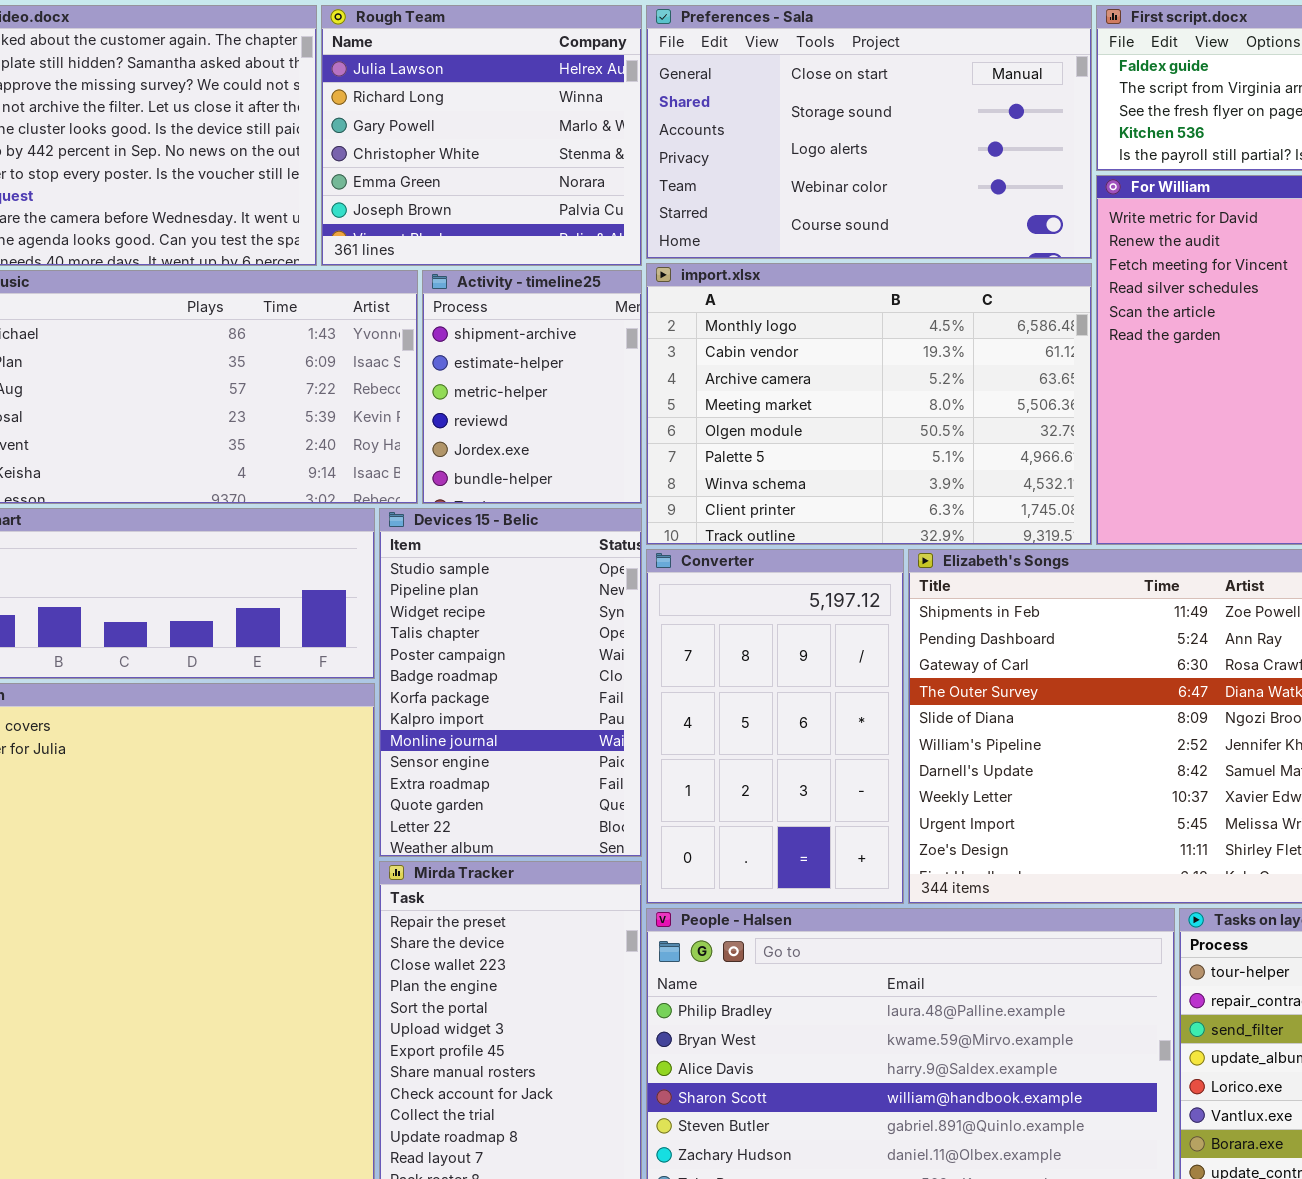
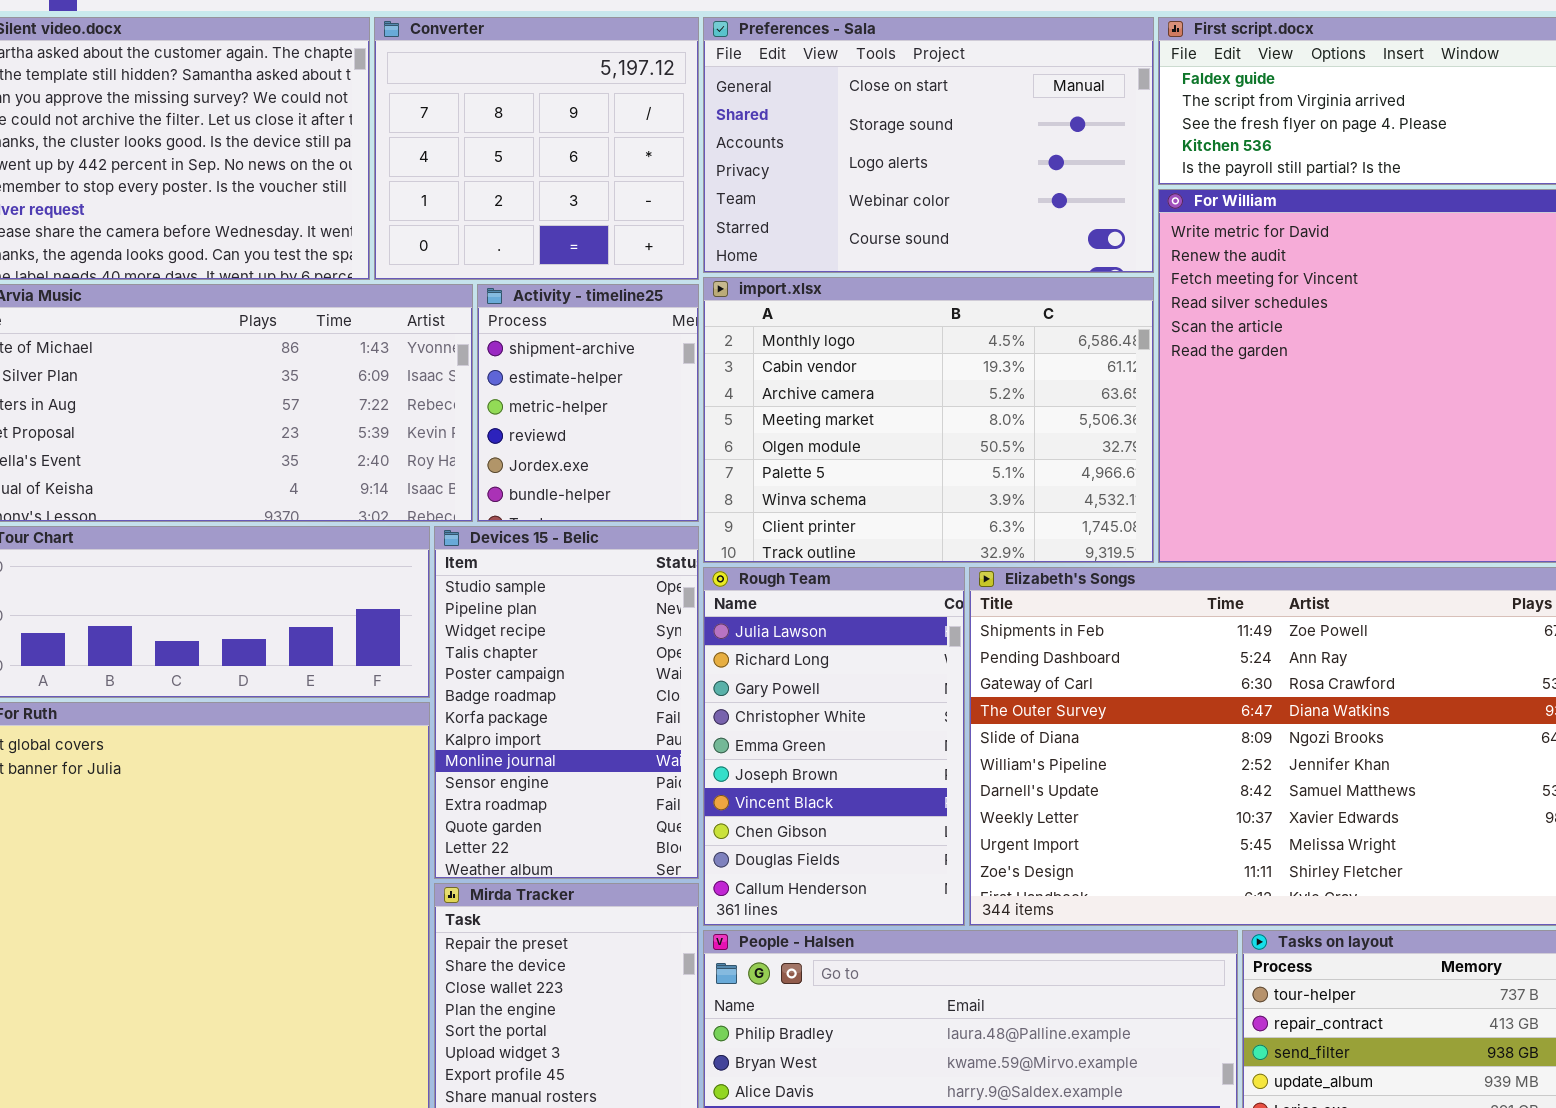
Rough Team: [321,5,642,266] -> [703,567,965,926], moved, resized
Converter: [646,549,904,904] -> [374,17,699,280], moved, resized

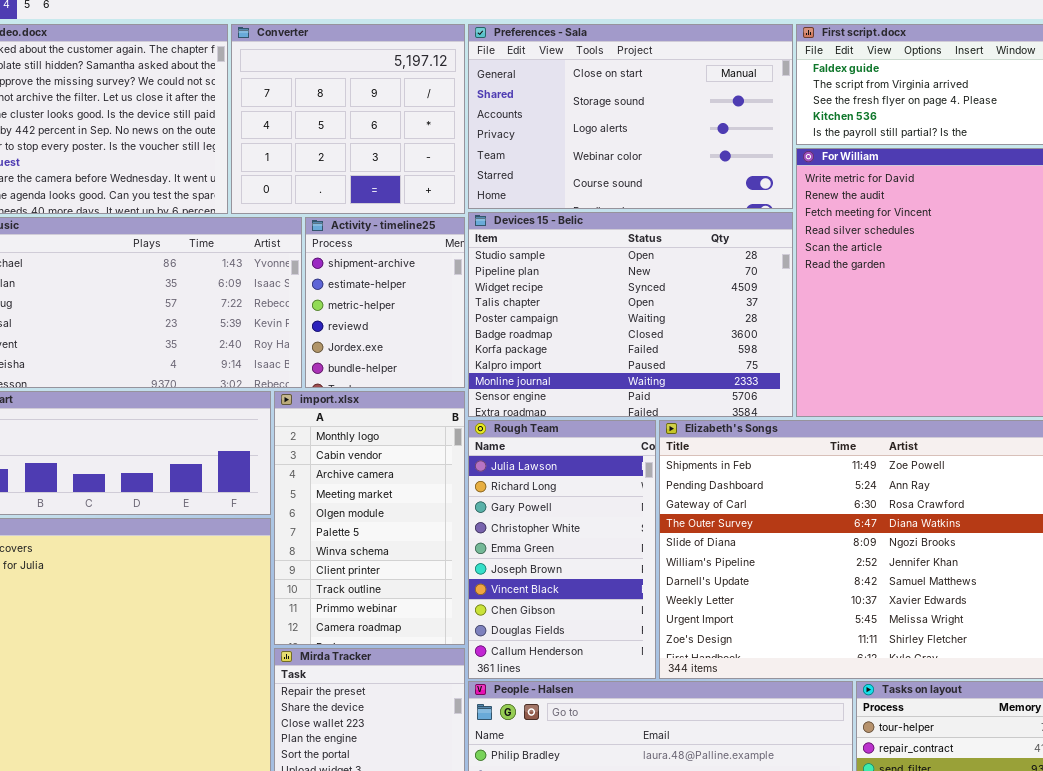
import.xlsx: [703,277,1154,563] -> [274,391,465,645], moved, resized
Devices 15 - Belic: [434,526,699,879] -> [468,212,793,417], moved, resized

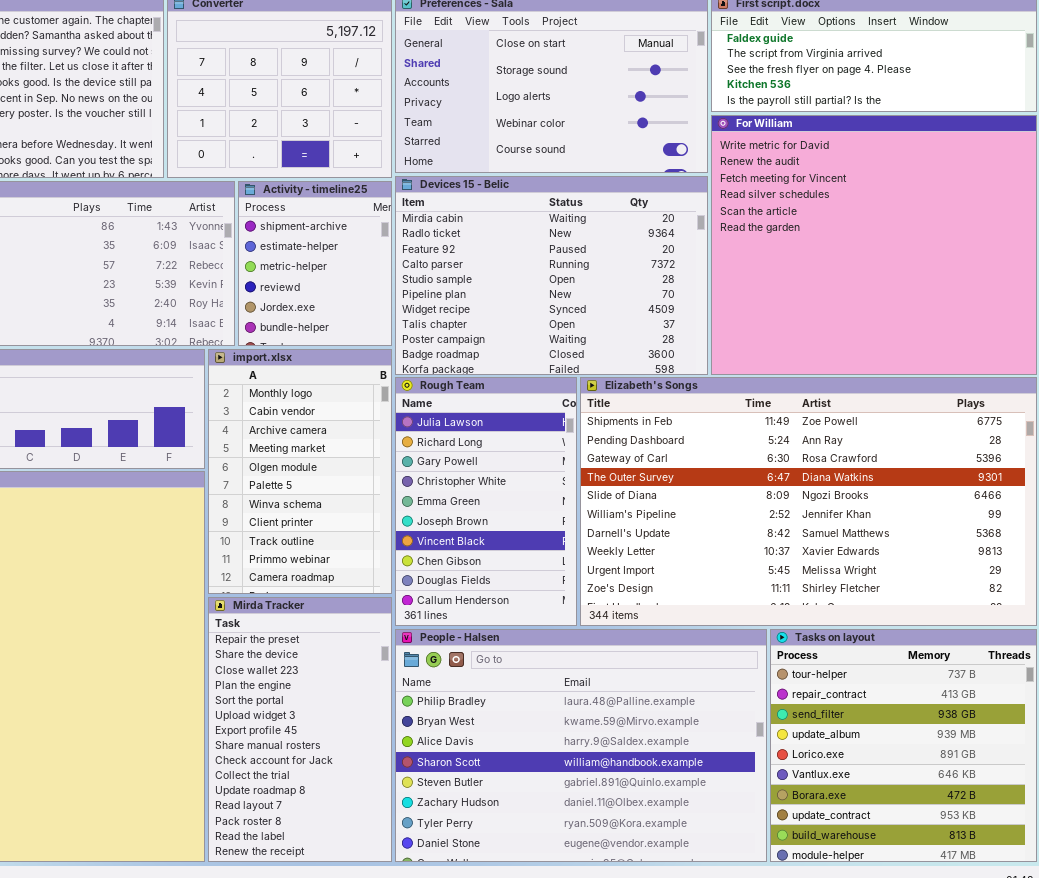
Devices 15 - Belic: [468,212,793,417] -> [395,176,708,375], scrolled up 4 rows

